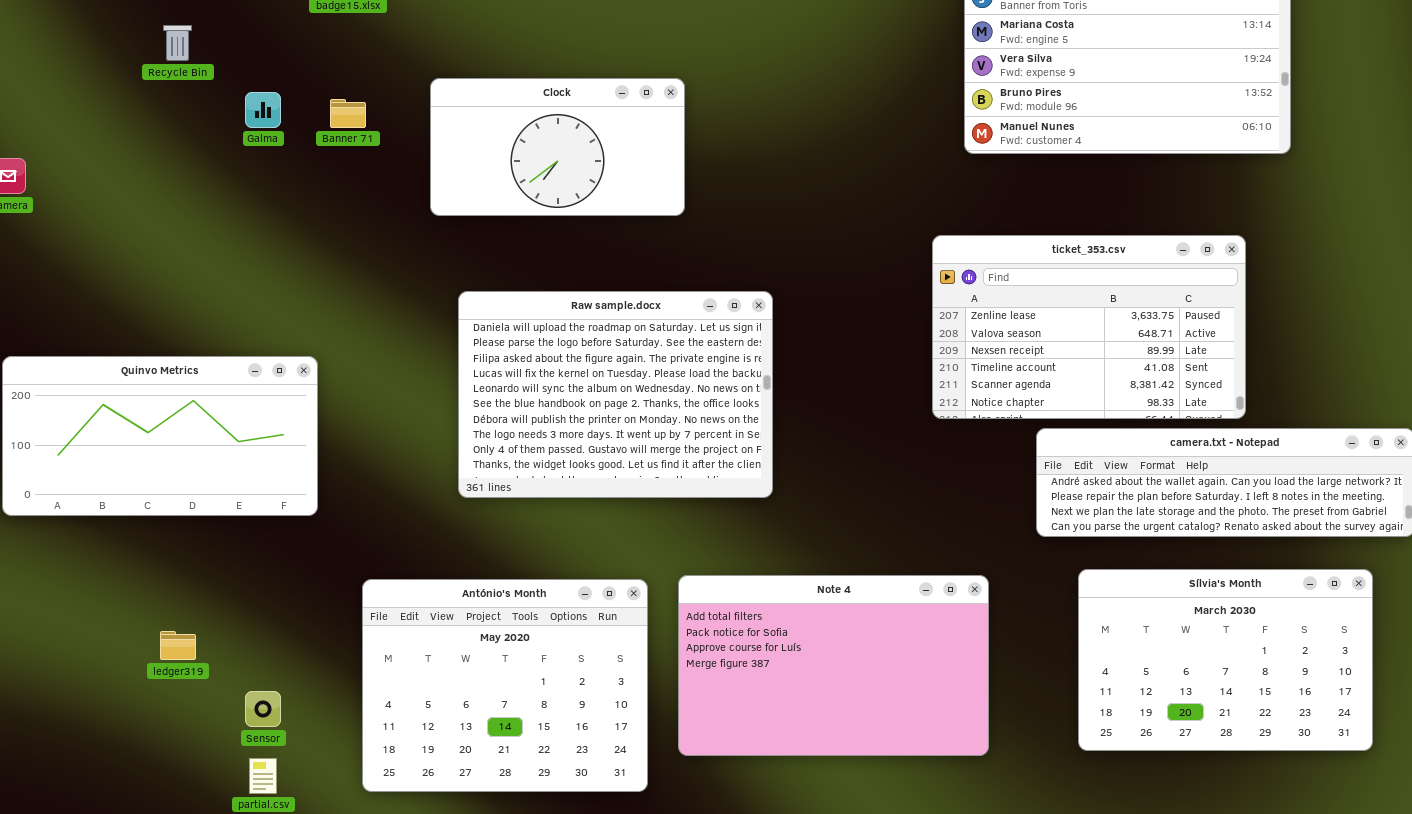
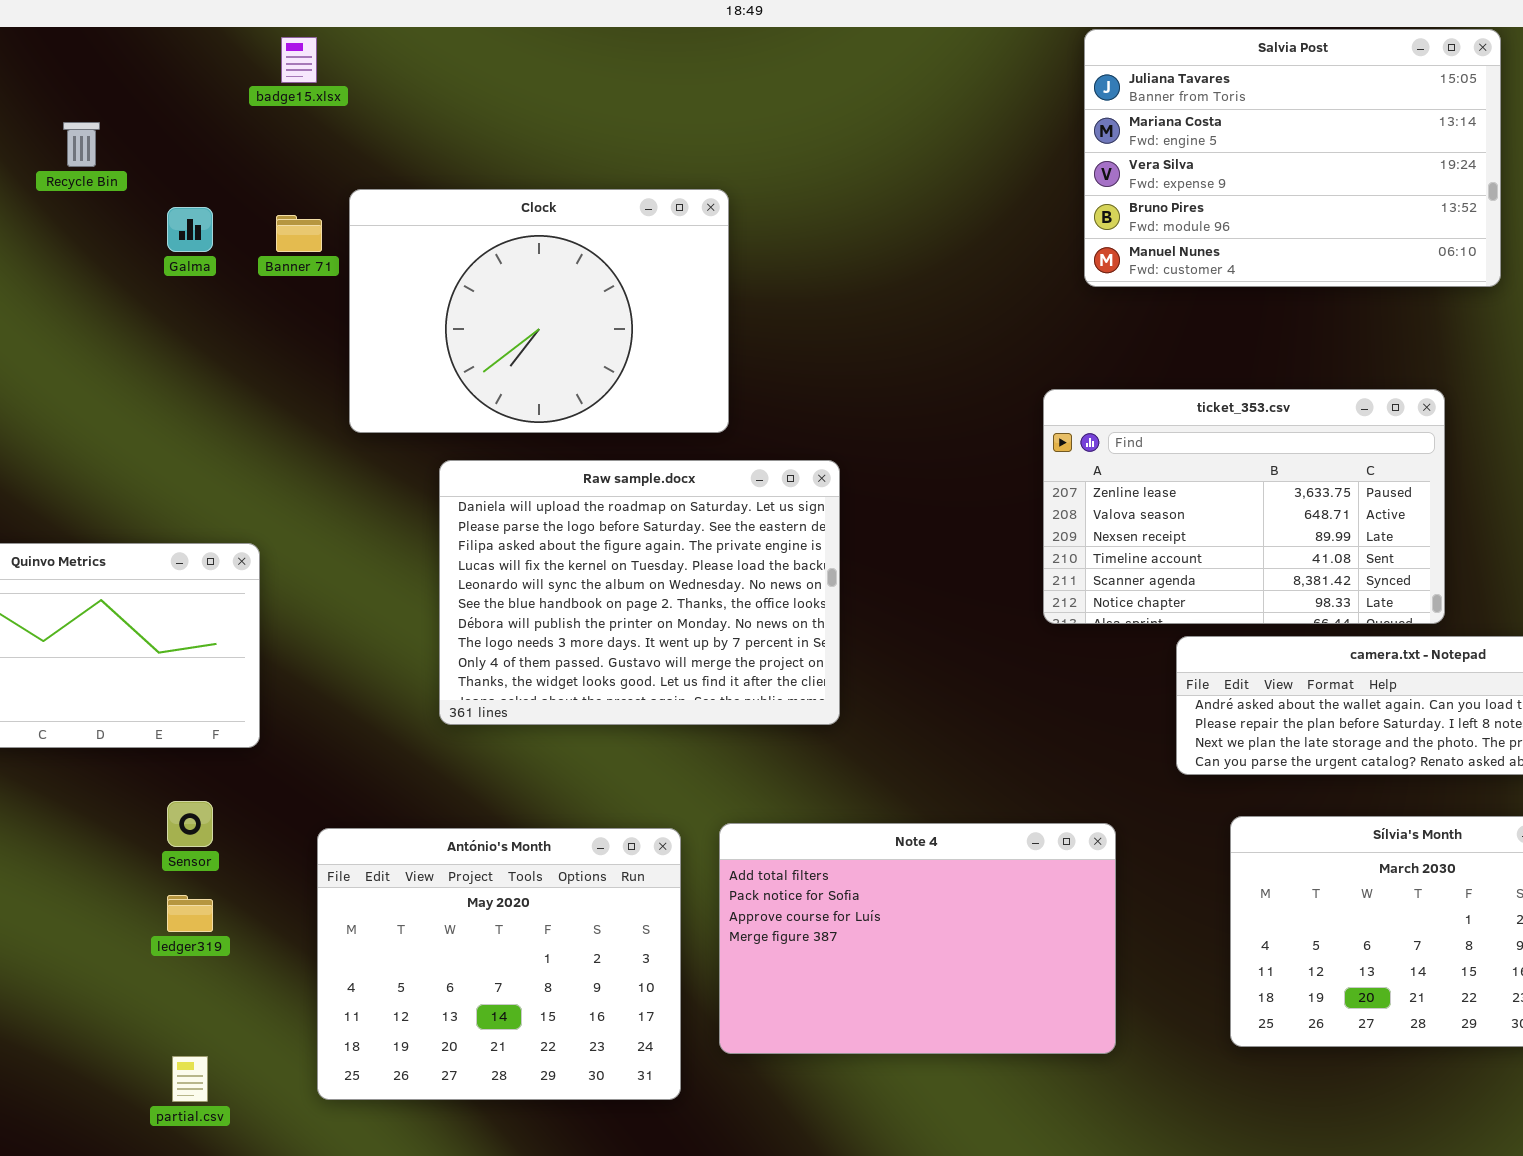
Clock: [430,78,685,216] -> [349,189,729,433], resized
ledger319: [160,631,196,660] -> [167,895,213,932], moved
Sensor: [245,691,281,727] -> [167,801,213,847], moved

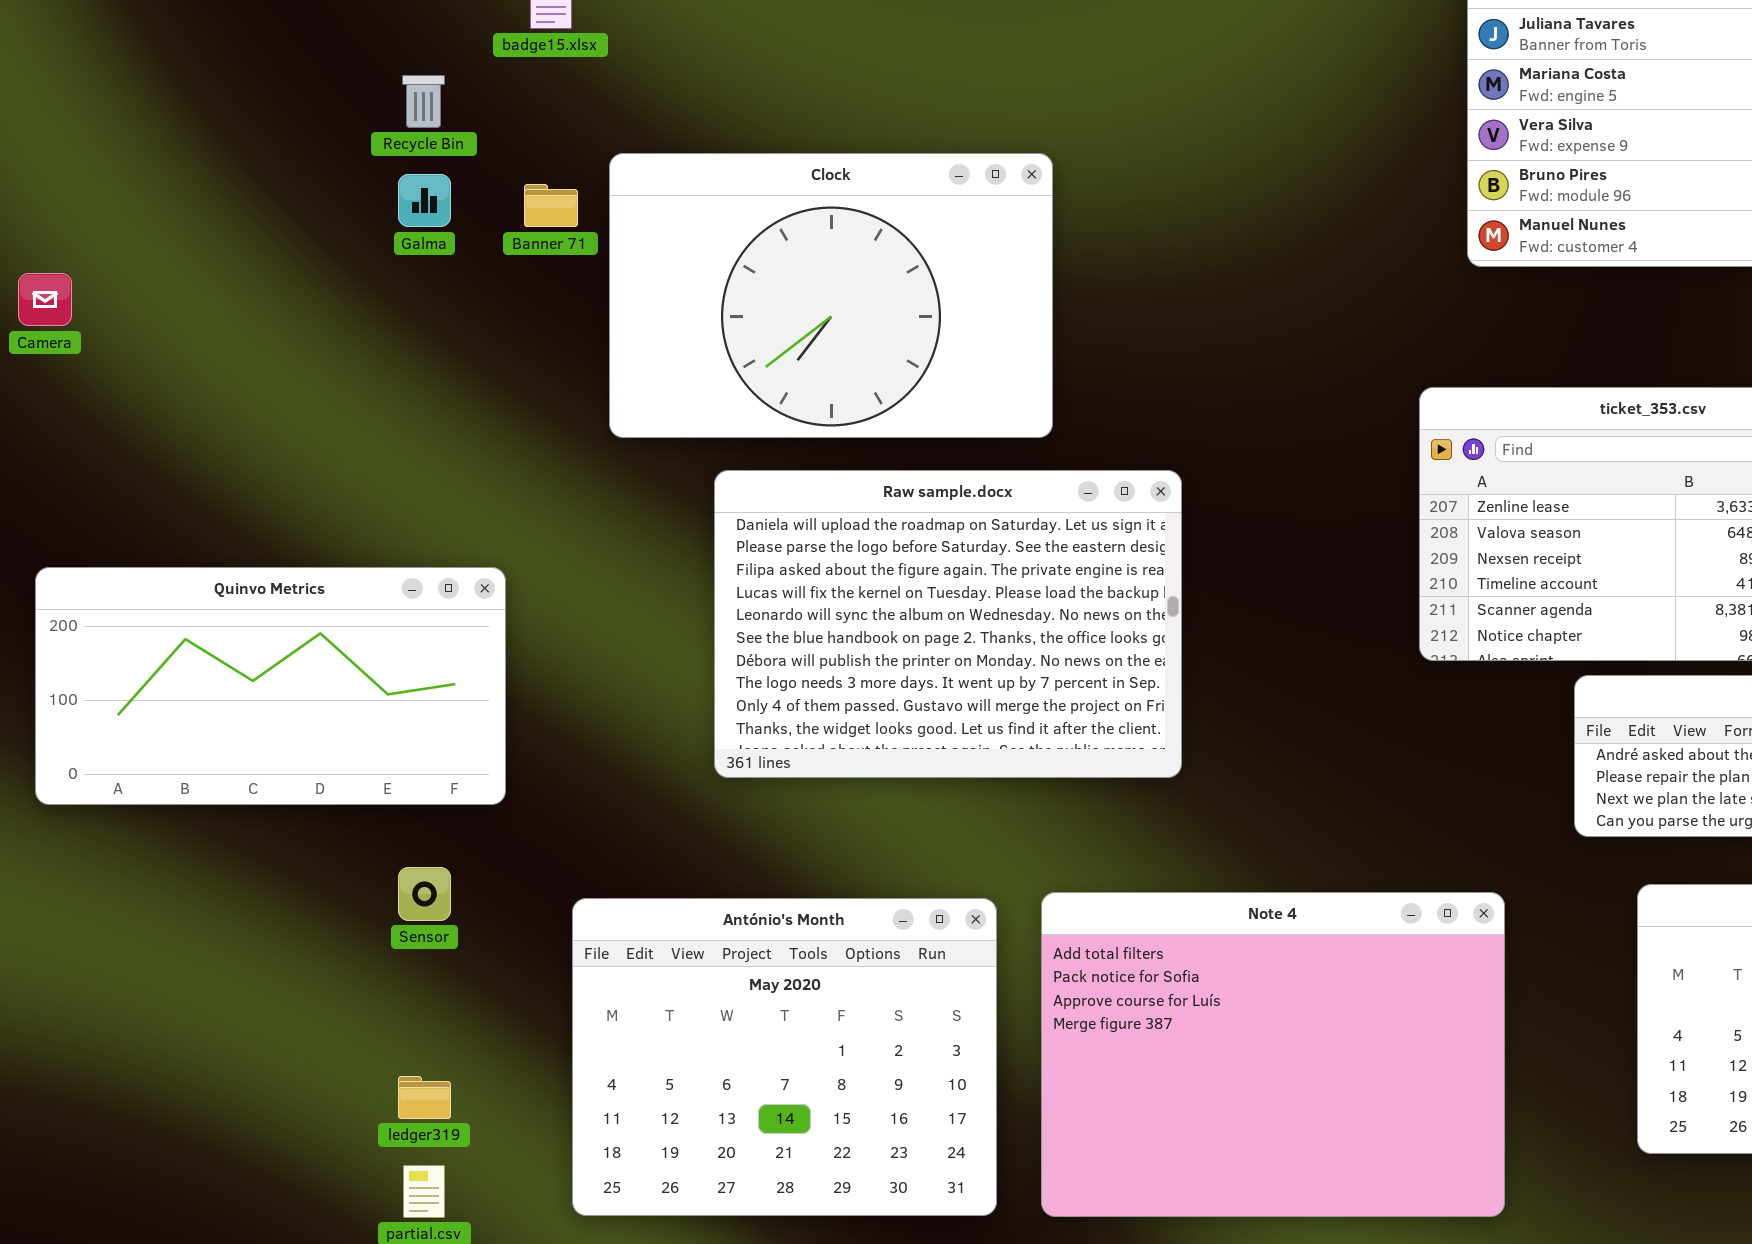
Recycle Bin: [63,122,100,167] -> [402,75,445,128], moved
Note 4: [719,823,1116,1054] -> [1041,892,1505,1217], resized
ledger319: [167,895,213,932] -> [398,1076,451,1119], moved

